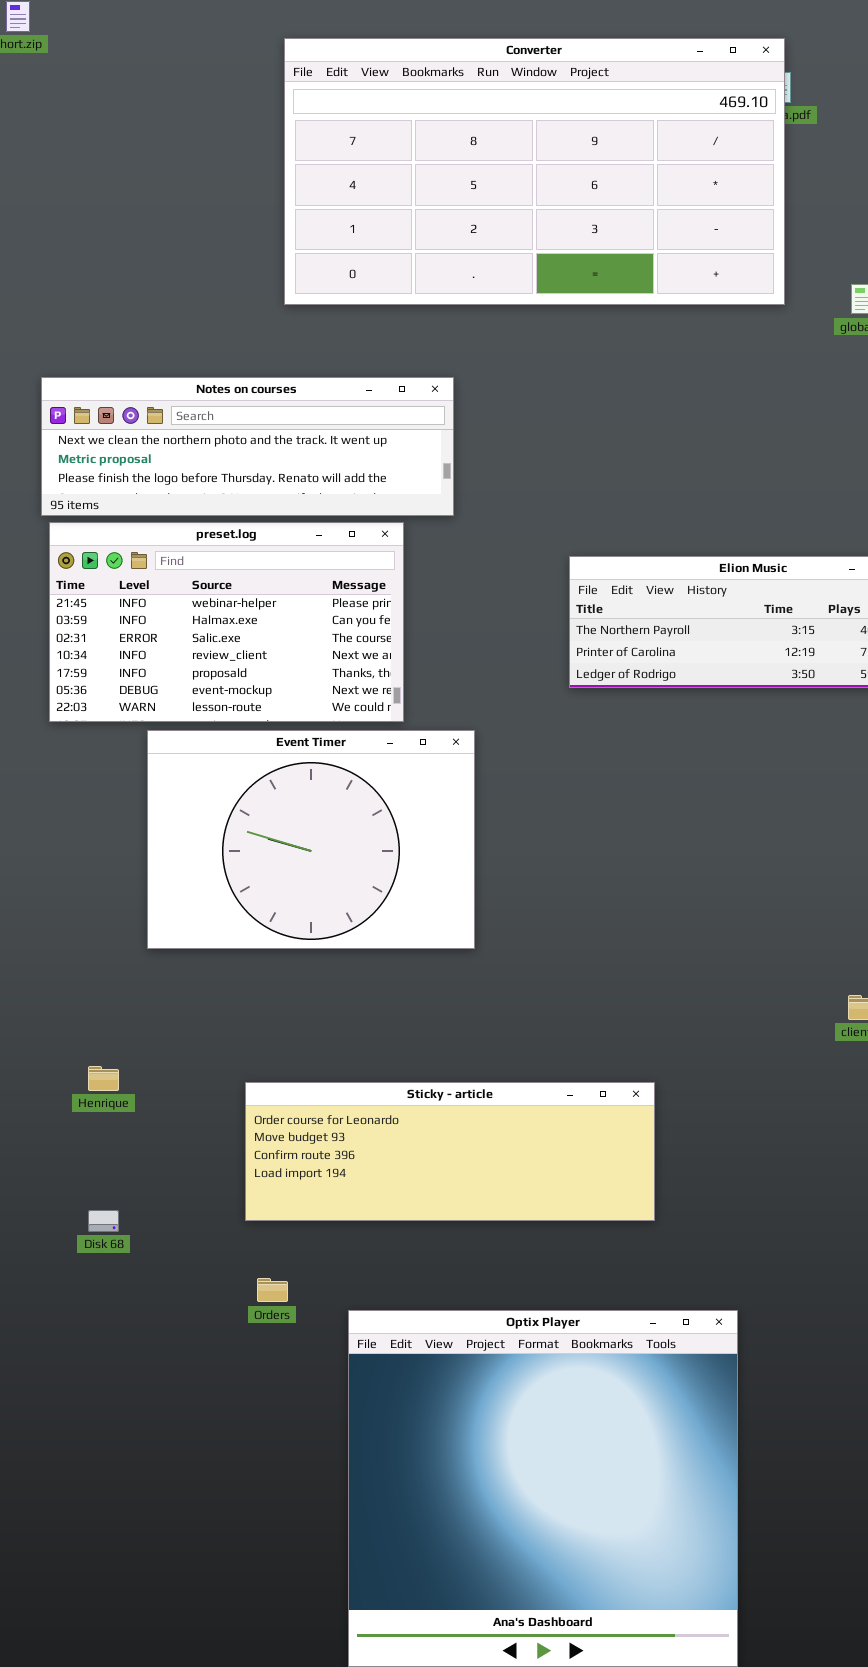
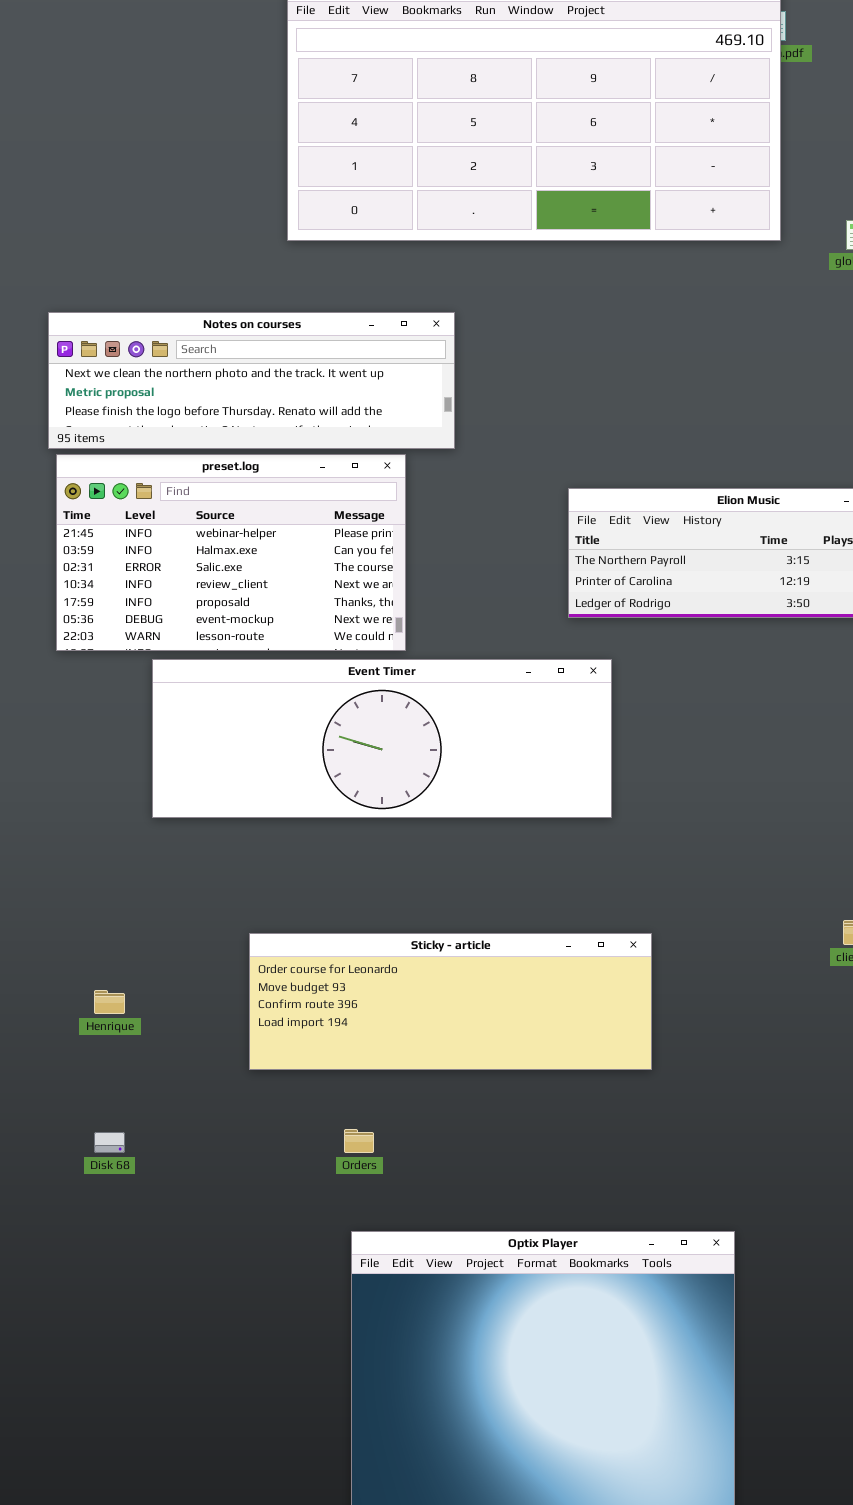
Event Timer: [147,730,475,949] -> [152,659,612,818], resized
Sticky - article: [245,1082,655,1221] -> [249,933,652,1070], moved
Orders: [257,1278,288,1302] -> [344,1129,374,1153], moved

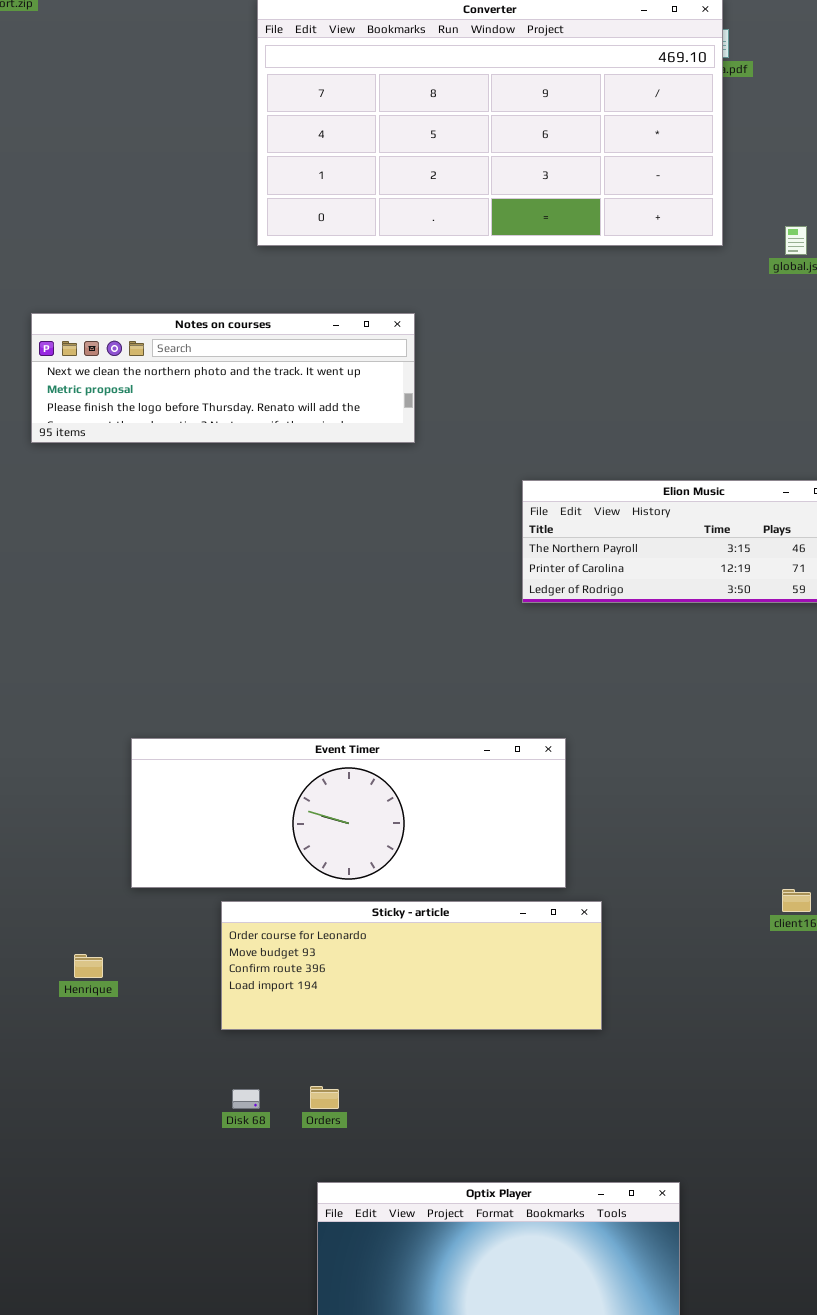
preset.log: [56,454,406,651] -> none, closed
Event Timer: [152,659,612,818] -> [131,738,566,888], moved
Disk 68: [94,1132,125,1153] -> [232,1089,260,1109], moved

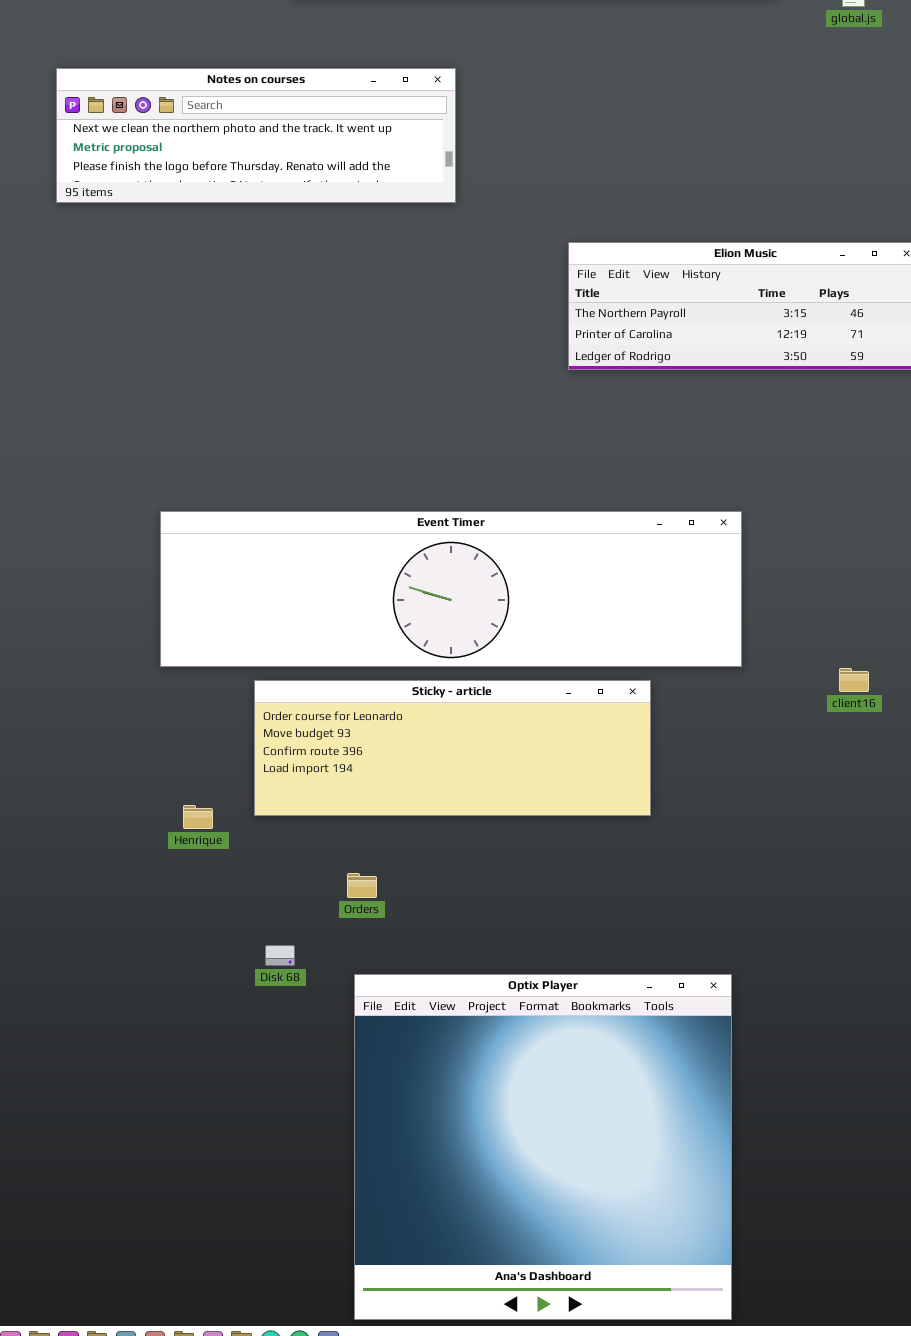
Event Timer: [131,738,566,888] -> [160,511,742,667], resized
Henrique: [74,954,103,978] -> [183,805,213,829], moved
Disk 68: [232,1089,260,1109] -> [265,945,295,966], moved

